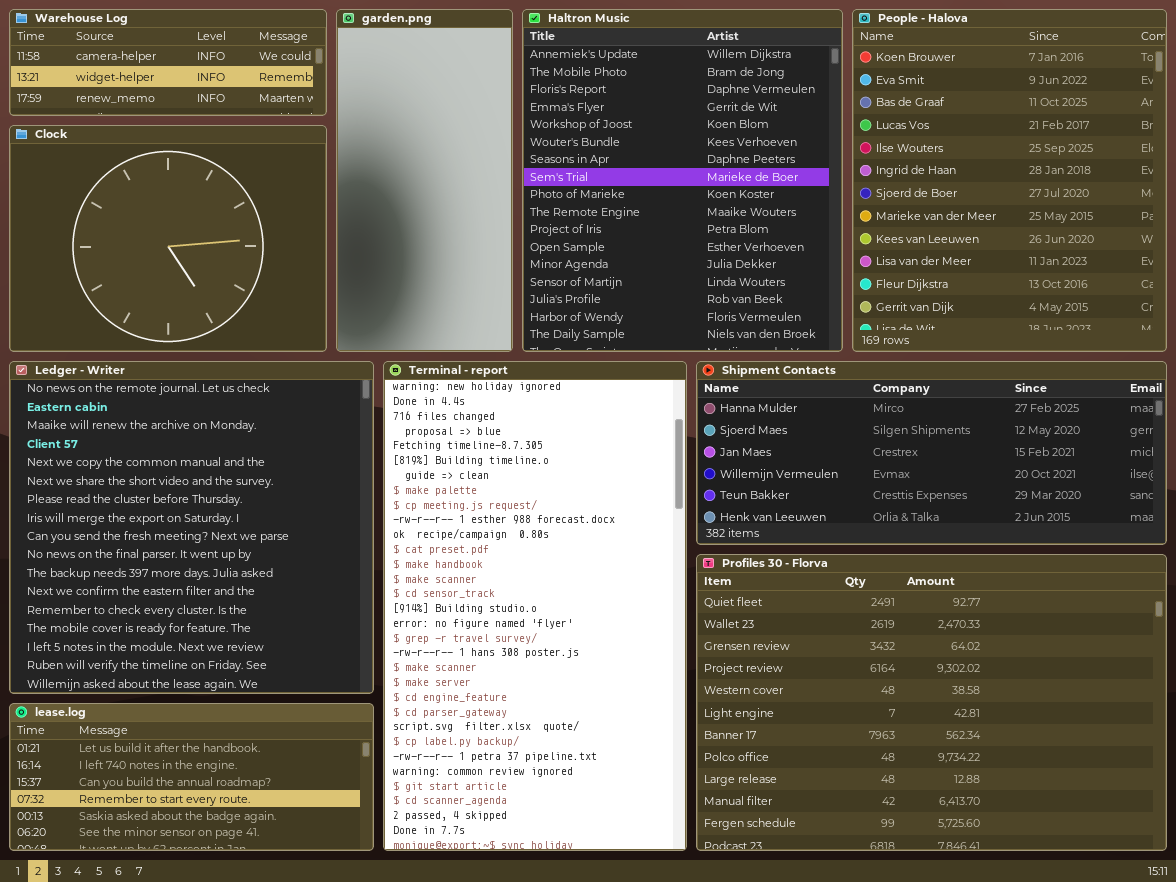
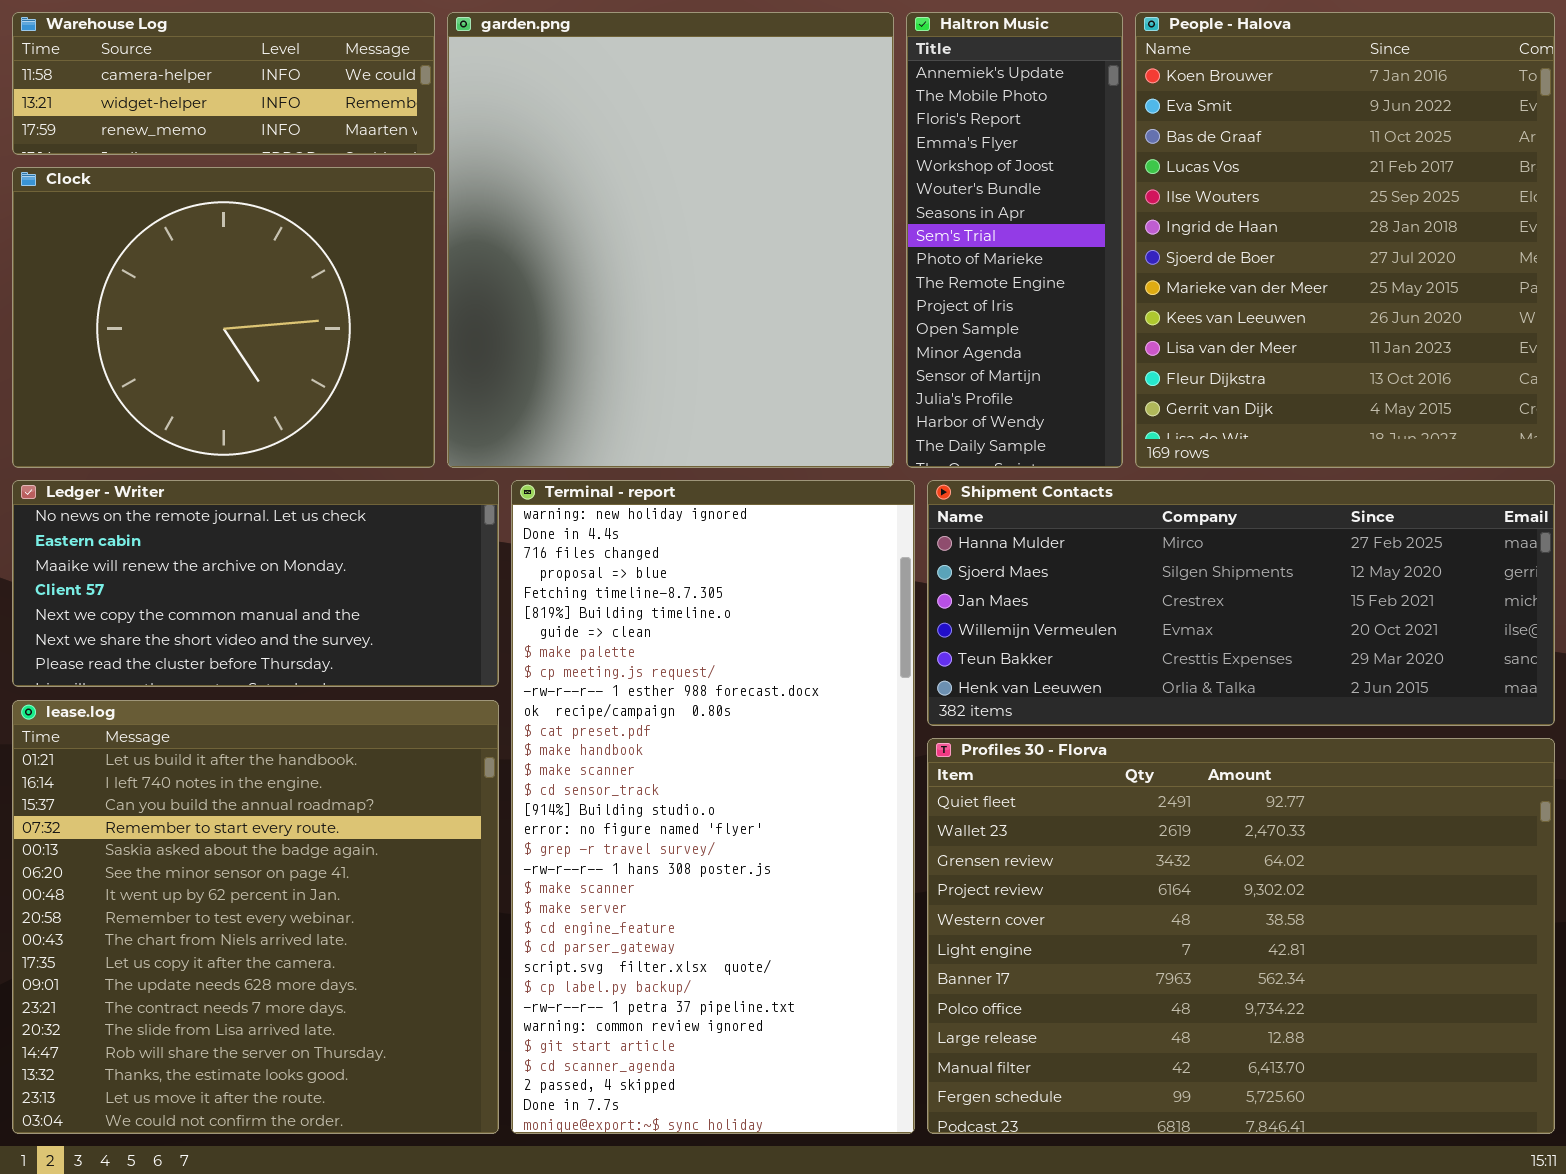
garden.png: [336,9,513,352] -> [447,12,894,468], resized
Haltron Music: [522,9,843,352] -> [906,12,1123,468], resized
Ledger - Writer: [9,361,374,694] -> [12,480,499,687], resized
lease.log: [9,703,374,851] -> [12,700,499,1134], resized

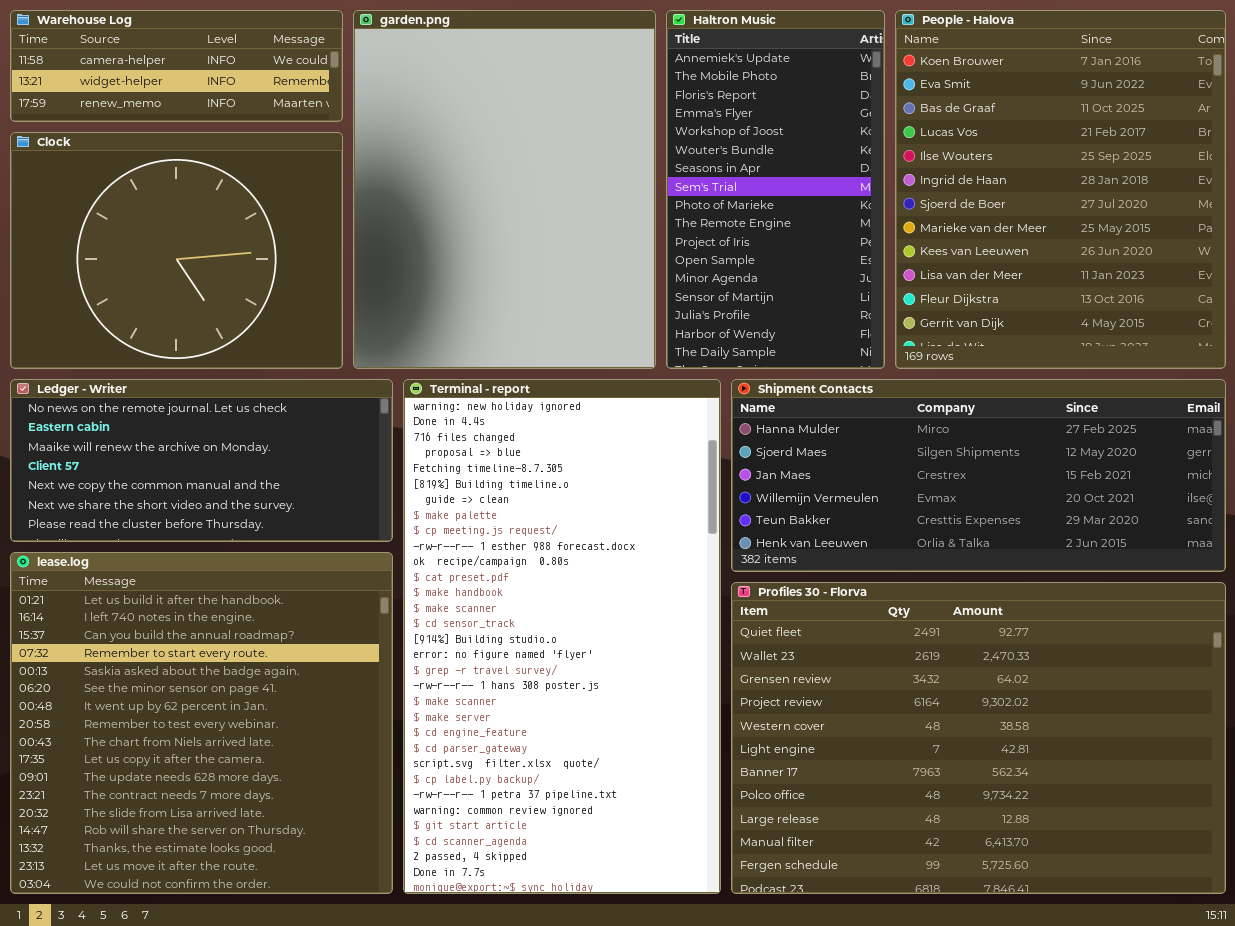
garden.png: [447,12,894,468] -> [353,10,656,369], resized
Haltron Music: [906,12,1123,468] -> [666,10,885,369], resized

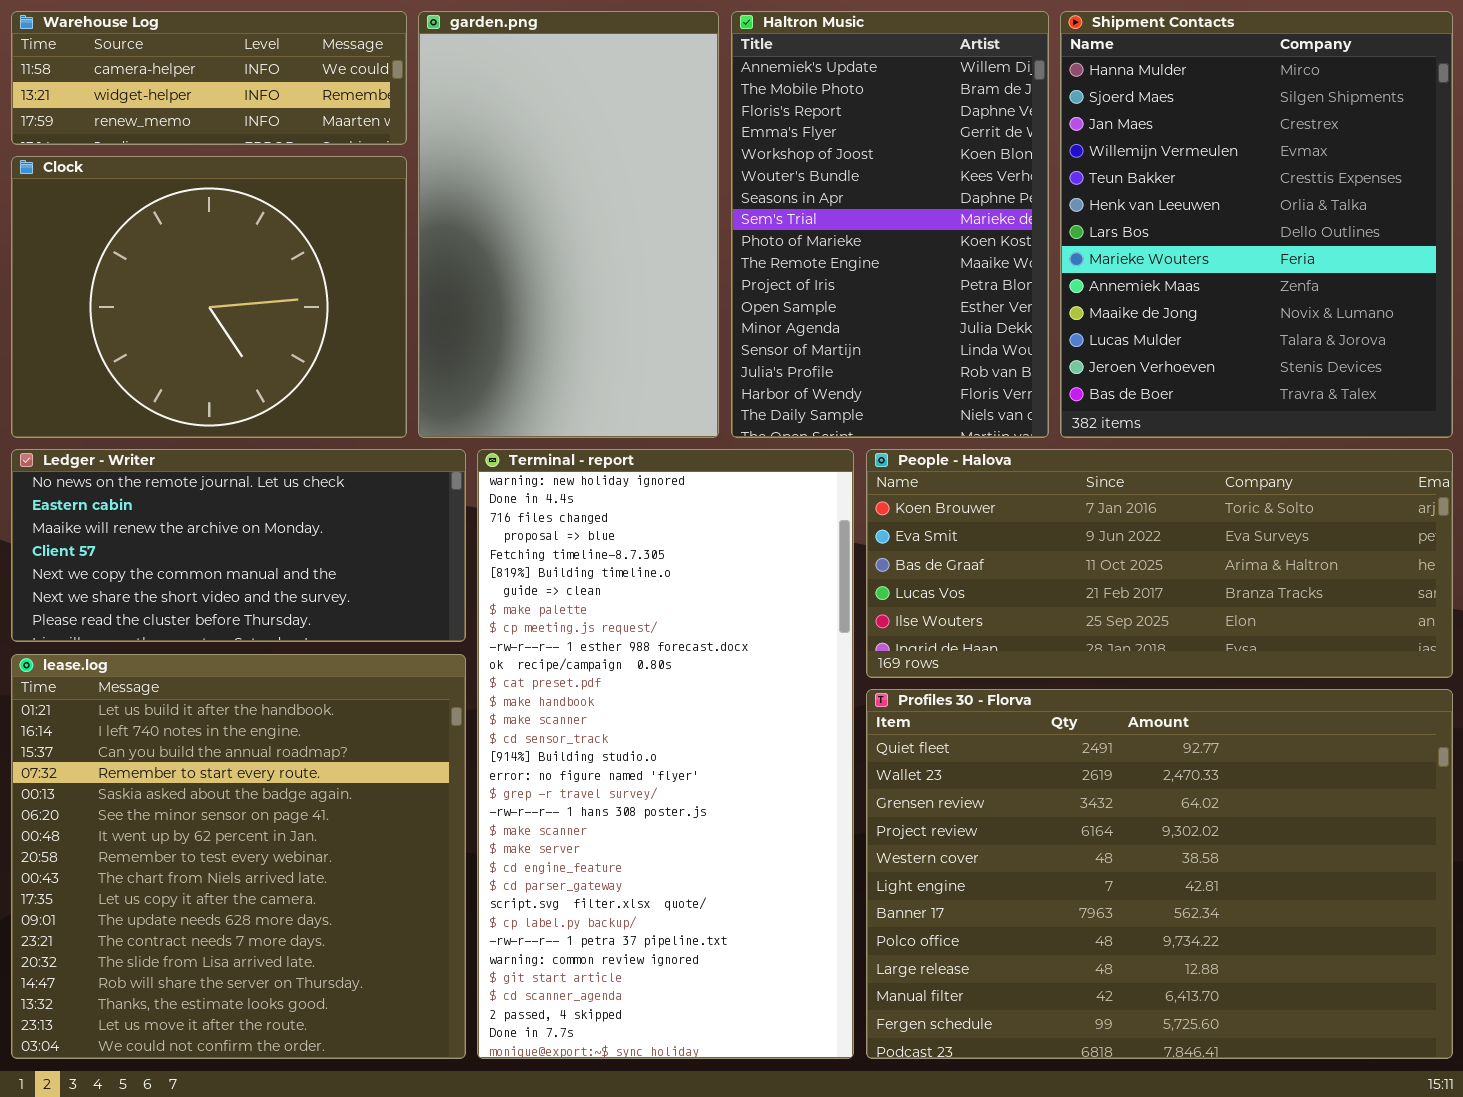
garden.png: [353,10,656,369] -> [418,11,719,438], resized
Haltron Music: [666,10,885,369] -> [731,11,1049,438], resized
People - Halova: [895,10,1226,369] -> [866,449,1453,678], moved, resized
Shipment Contacts: [731,379,1226,572] -> [1060,11,1453,438], moved, resized

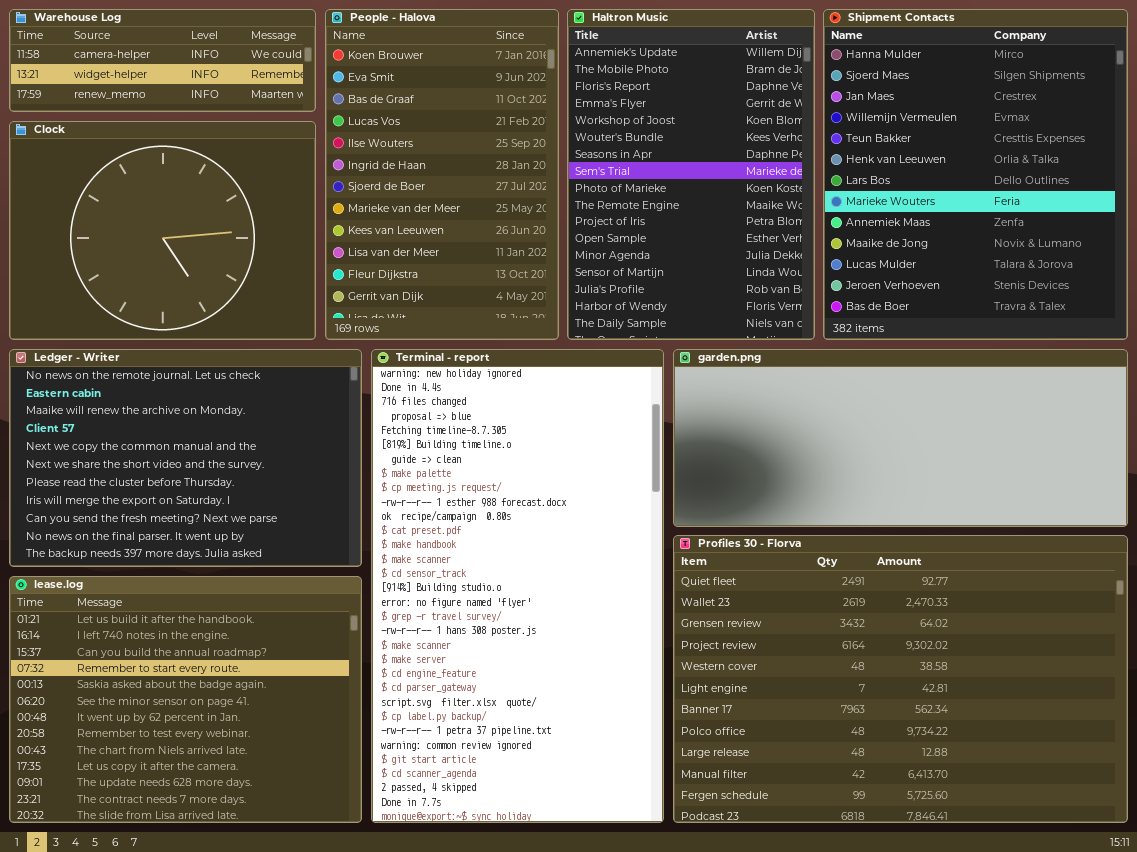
garden.png: [418,11,719,438] -> [673,349,1128,527], moved, resized
Ledger - Writer: [11,449,466,642] -> [9,349,362,567], resized
People - Halova: [866,449,1453,678] -> [325,9,559,340], moved, resized
lease.log: [11,654,466,1059] -> [9,576,362,823], resized

